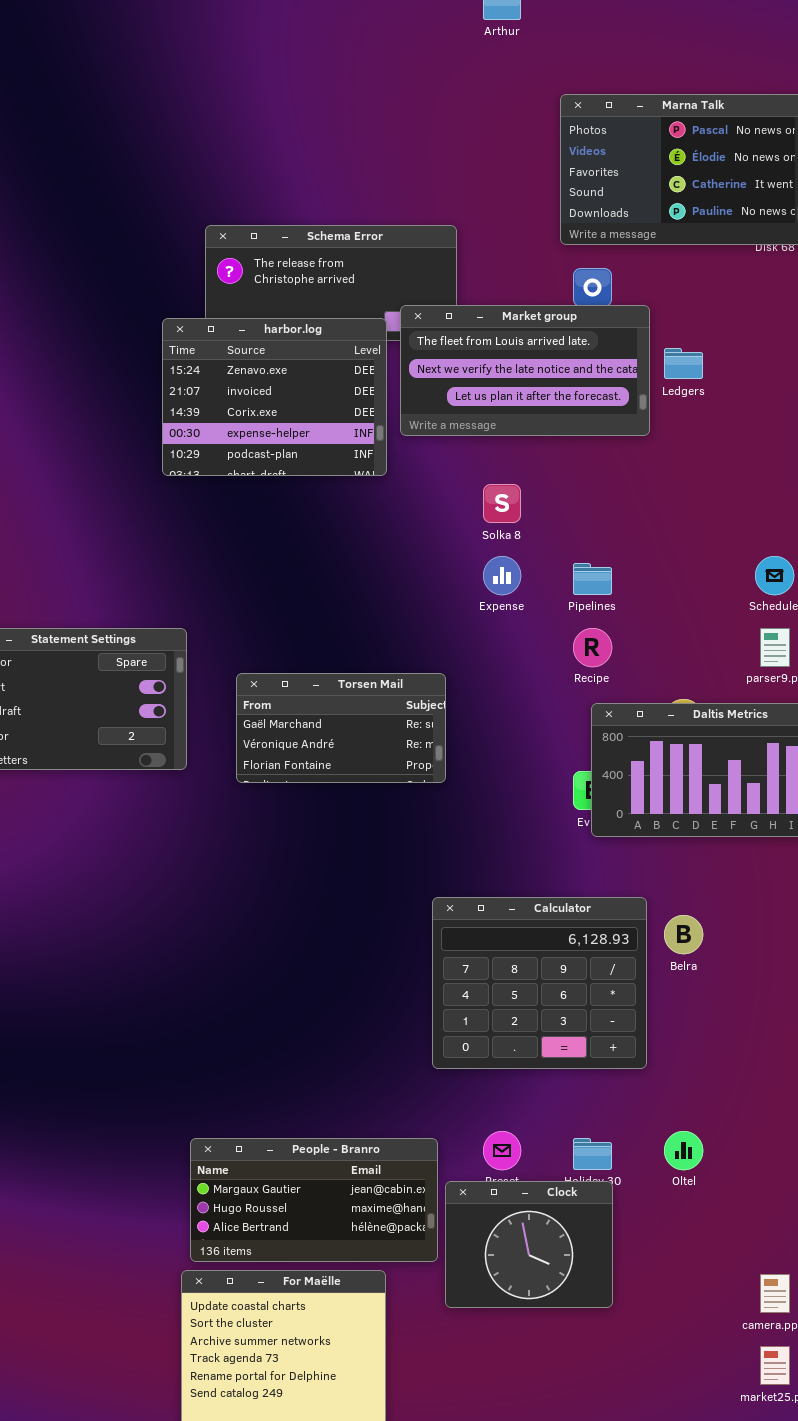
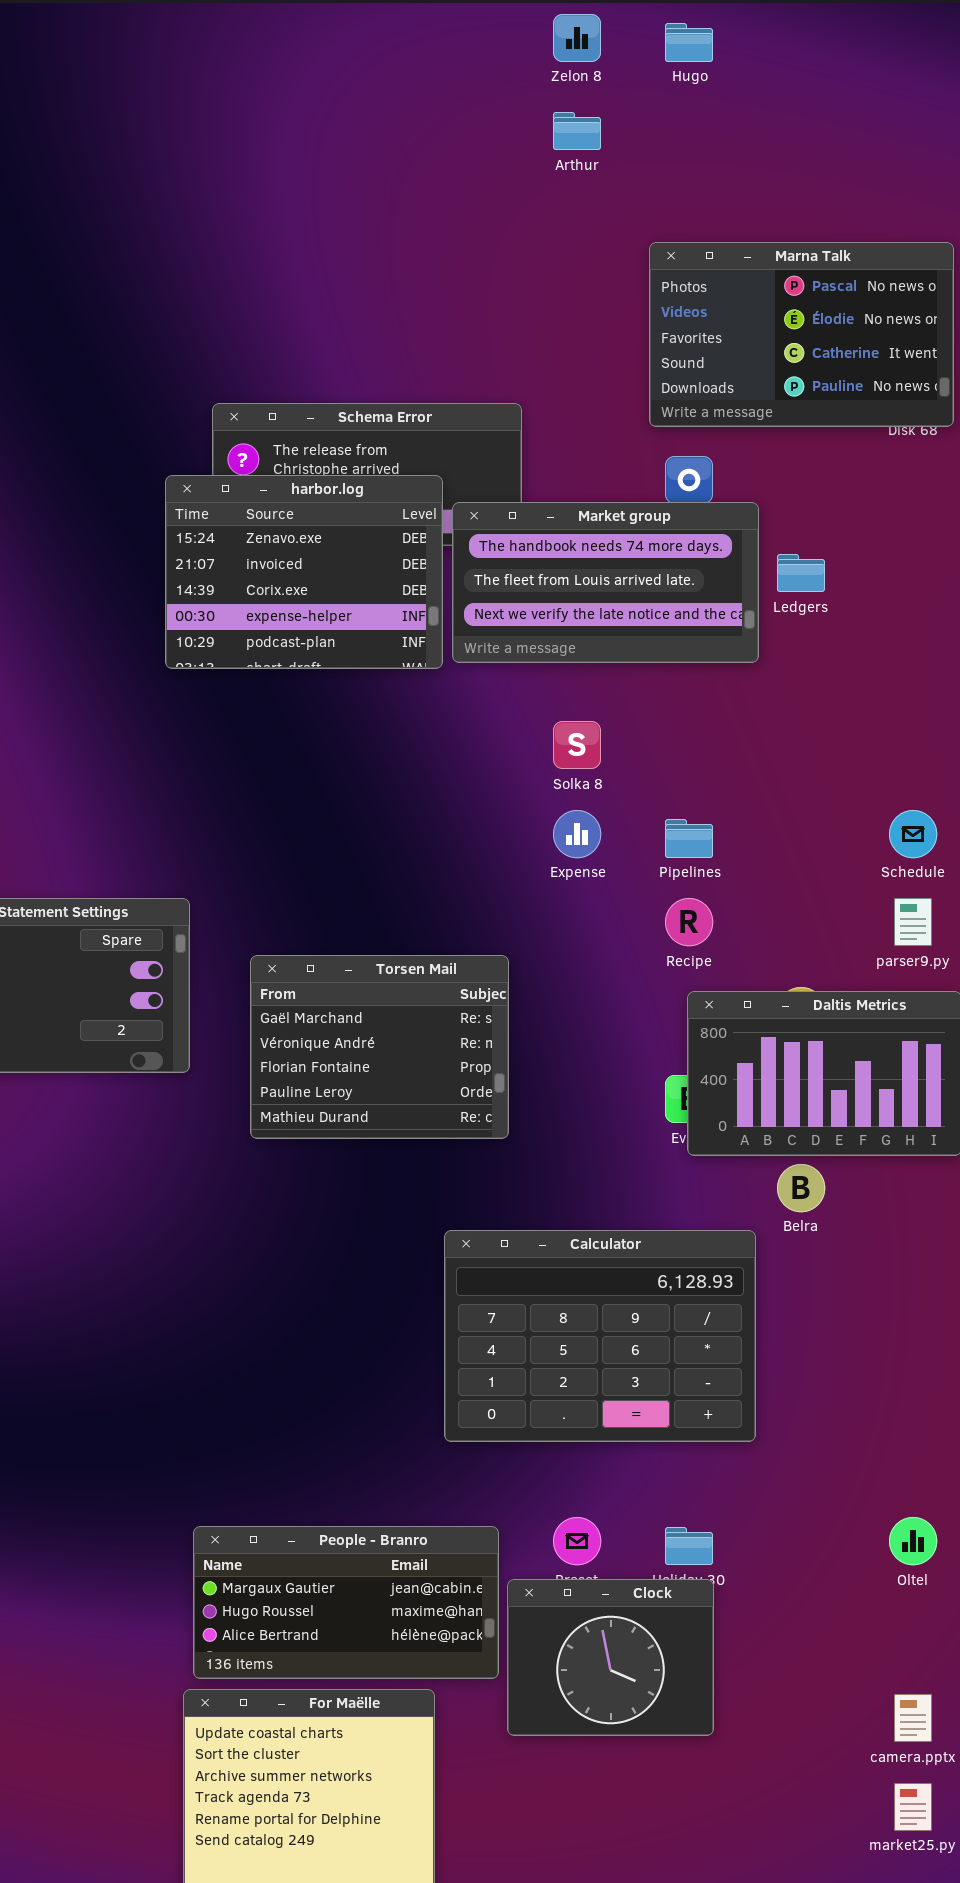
Market group: [400,305,650,436] -> [452,502,759,663], scrolled up 1 row
harbor.log: [162,318,387,476] -> [165,475,443,669], moved
Torsen Mail: [236,673,446,783] -> [250,955,509,1139], resized
Calculator: [432,897,647,1069] -> [444,1230,756,1442], resized
Belra: [664,915,703,954] -> [777,1164,825,1212], moved
Oltel: [664,1131,703,1170] -> [889,1517,937,1565], moved

